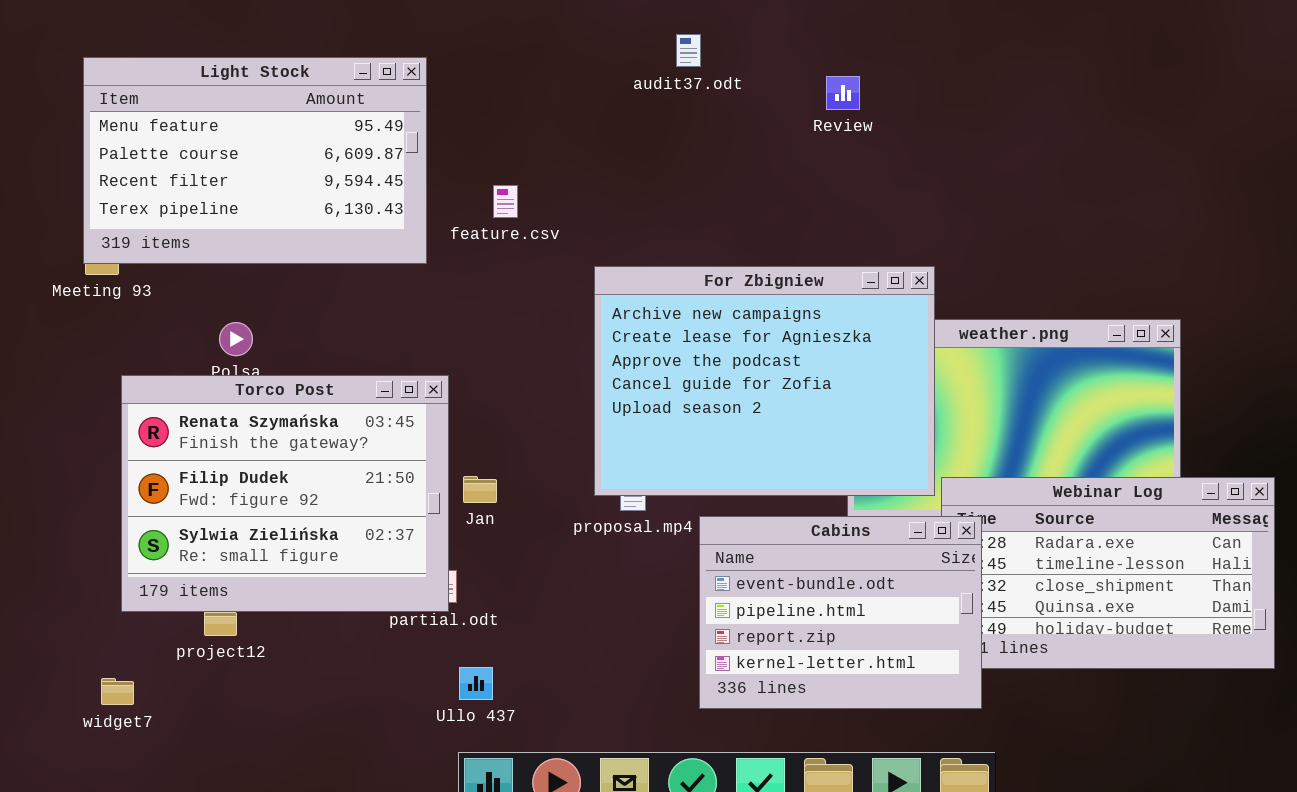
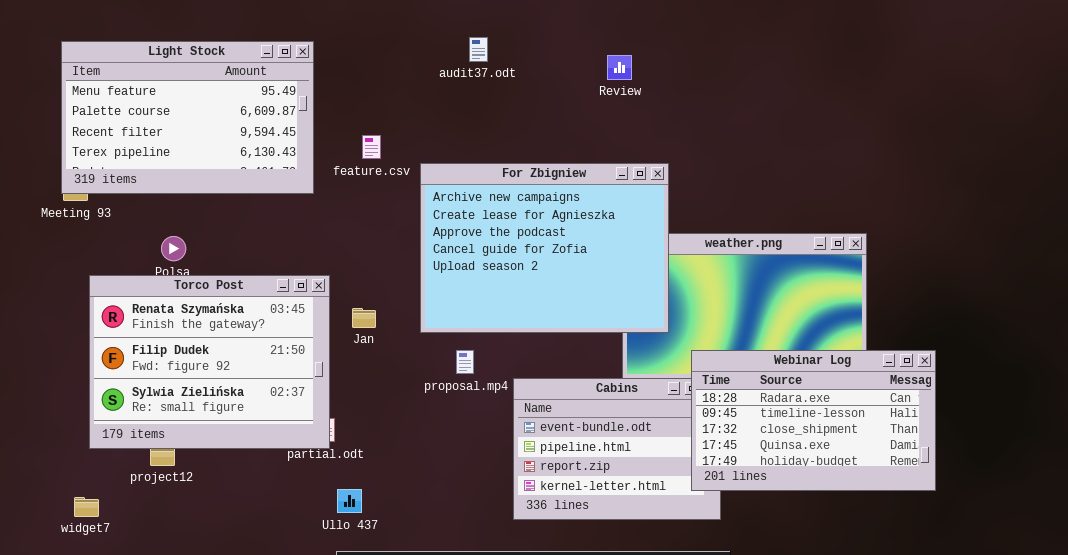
audit37.odt: [676,34,701,67] -> [469,37,488,62], moved
For Zbigniew: [594,266,935,496] -> [420,163,669,333], moved
Jan: [463,476,497,503] -> [352,308,376,328], moved
Webinar Log: [941,477,1275,669] -> [691,350,936,491], raised

